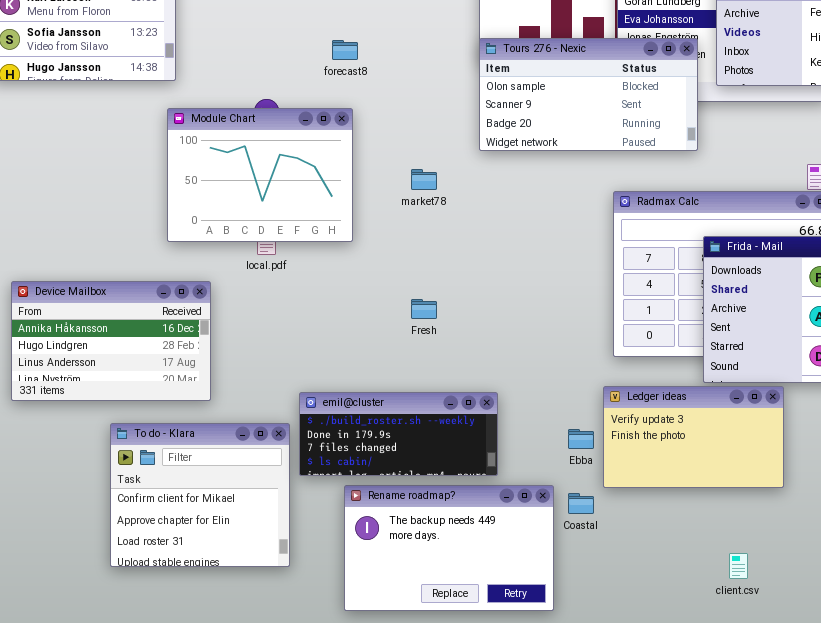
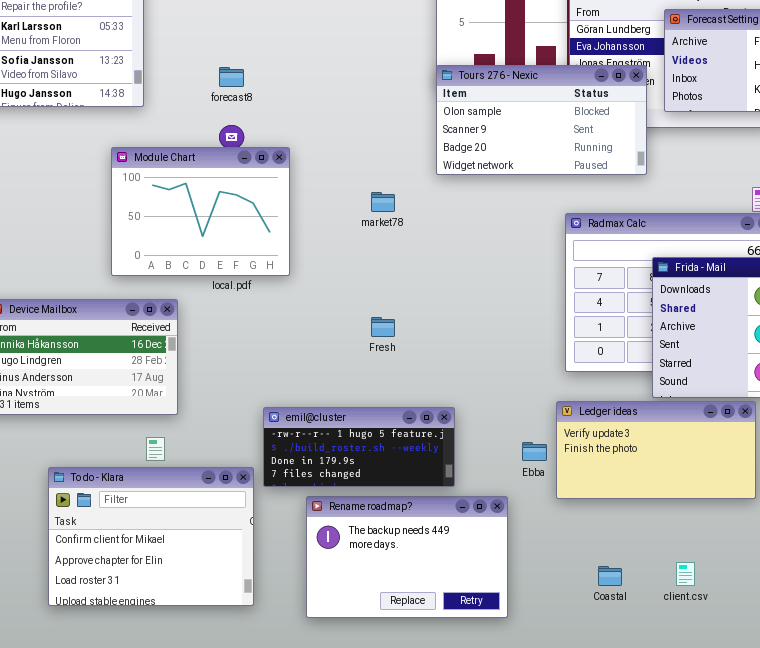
forecast8: [332,40,358,60] -> [219,67,244,87], moved
Module Chart: [167,108,353,242] -> [111,147,290,276], moved
Ledger ideas: [603,386,784,488] -> [556,401,756,499], resized
emil@cluster: [299,392,498,476] -> [263,407,455,487], scrolled up 1 row
To do - Klara: [110,423,290,567] -> [48,467,254,606], moved, resized
Coastal: [568,493,594,514] -> [598,566,622,586], moved

